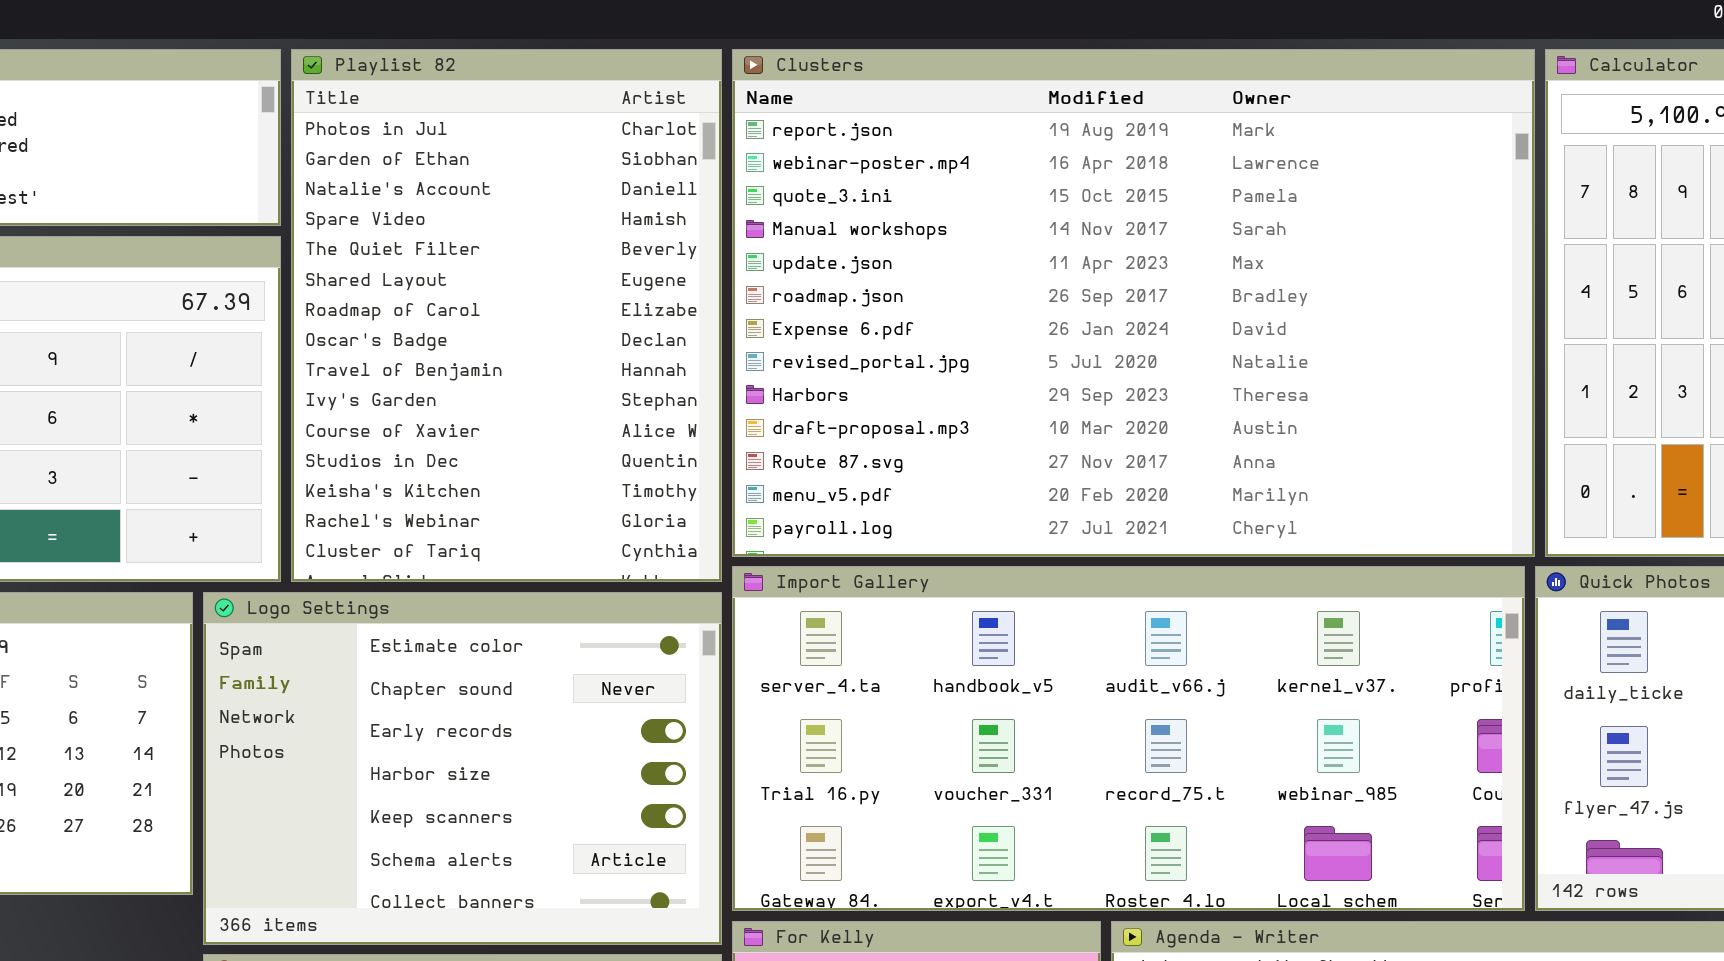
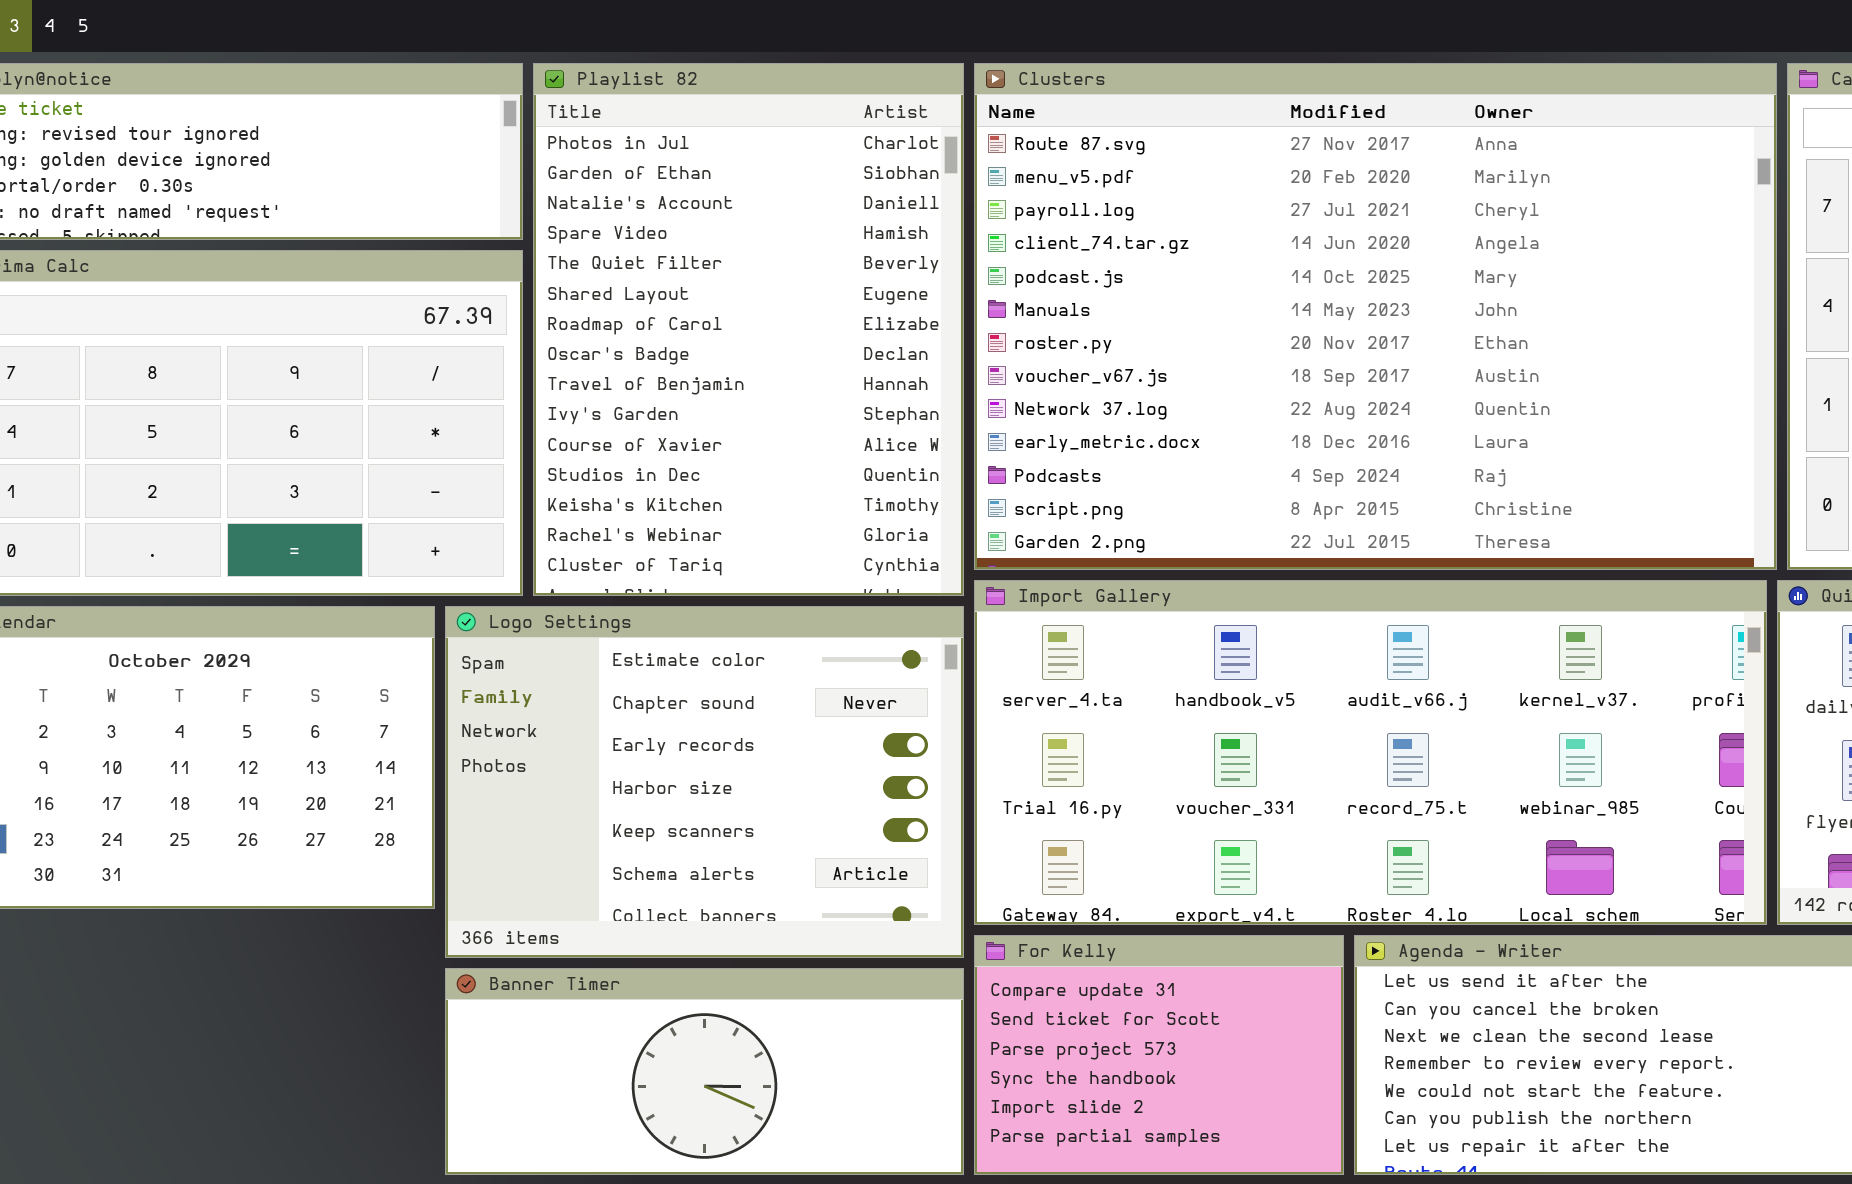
Clusters: [732,49,1535,557] -> [974,63,1777,570], scrolled down 10 rows

